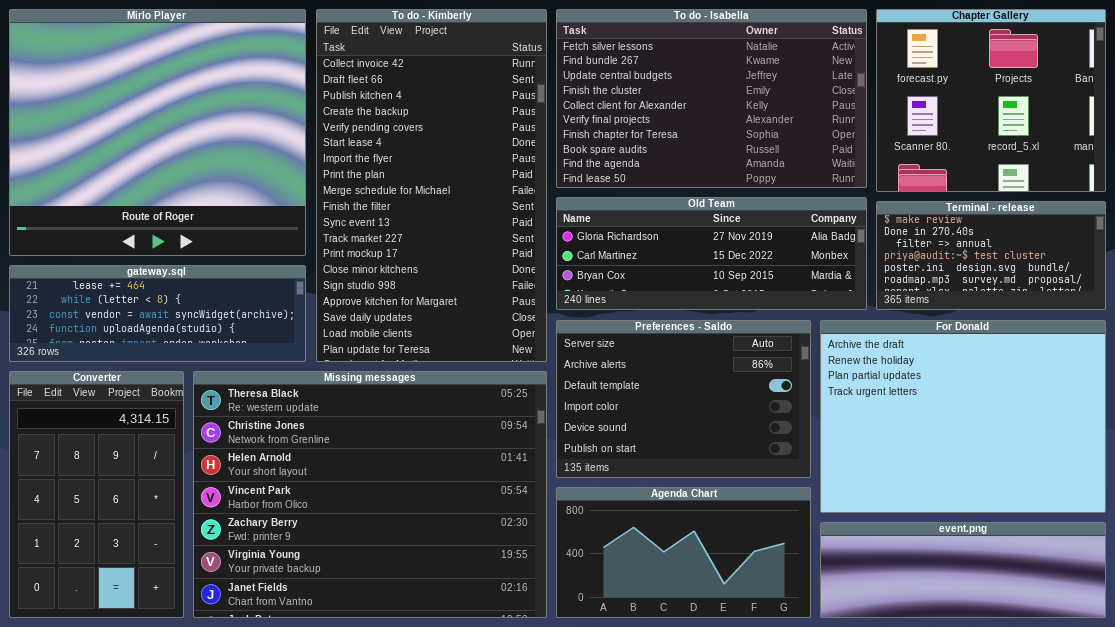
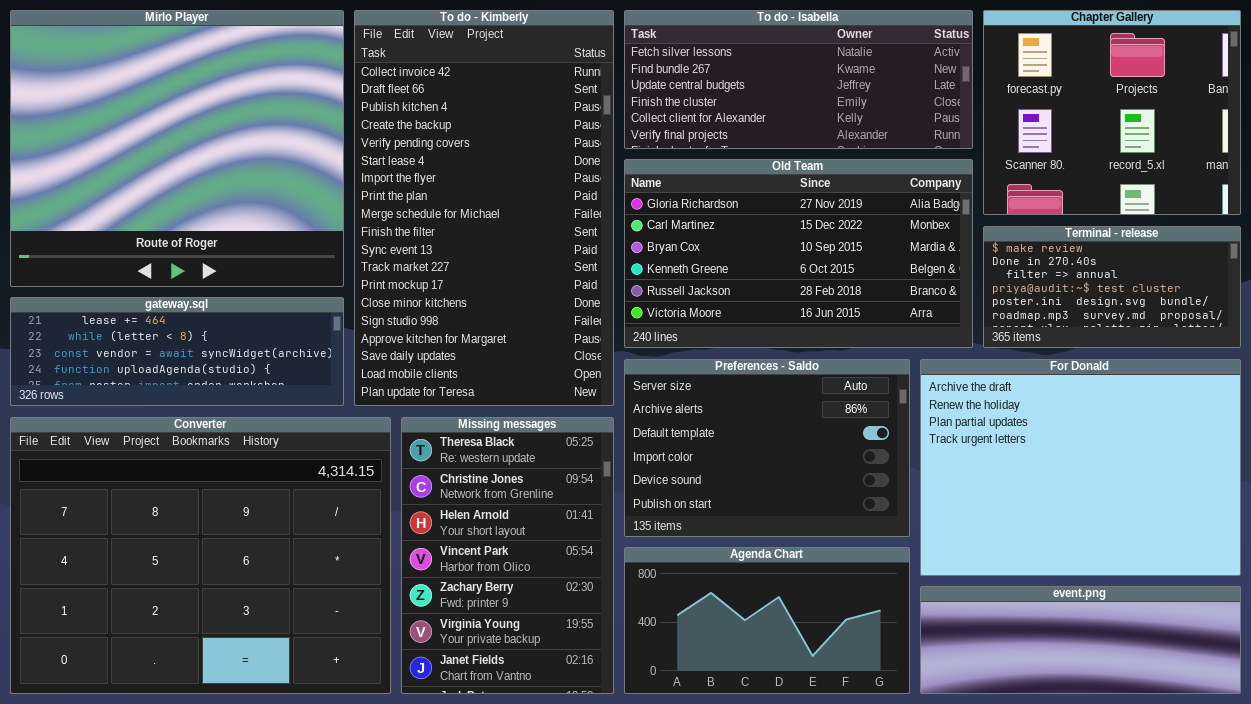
To do - Isabella: [556,9,867,188] -> [624,10,973,149], resized
Old Team: [556,197,867,310] -> [624,159,973,348], resized
Converter: [9,371,184,618] -> [10,417,391,694], resized
Missing messages: [193,371,547,618] -> [401,417,614,694], resized

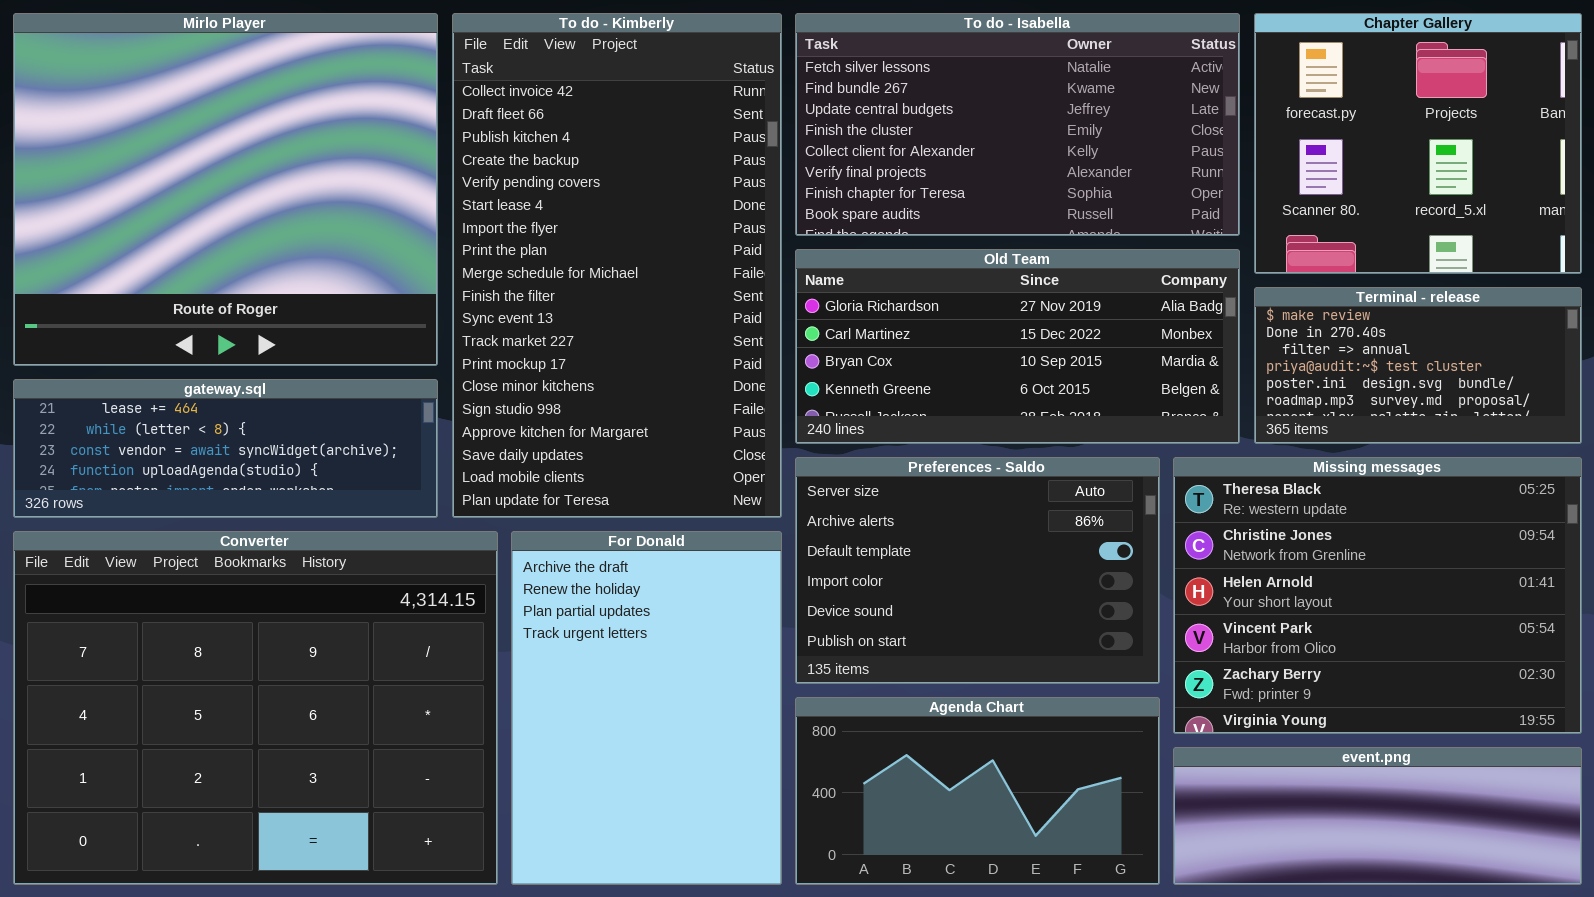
To do - Isabella: [624,10,973,149] -> [795,13,1240,236], resized
Old Team: [624,159,973,348] -> [795,249,1240,444], resized
For Donald: [920,359,1241,576] -> [511,531,782,885], moved, resized
Missing messages: [401,417,614,694] -> [1173,457,1582,734], moved, resized

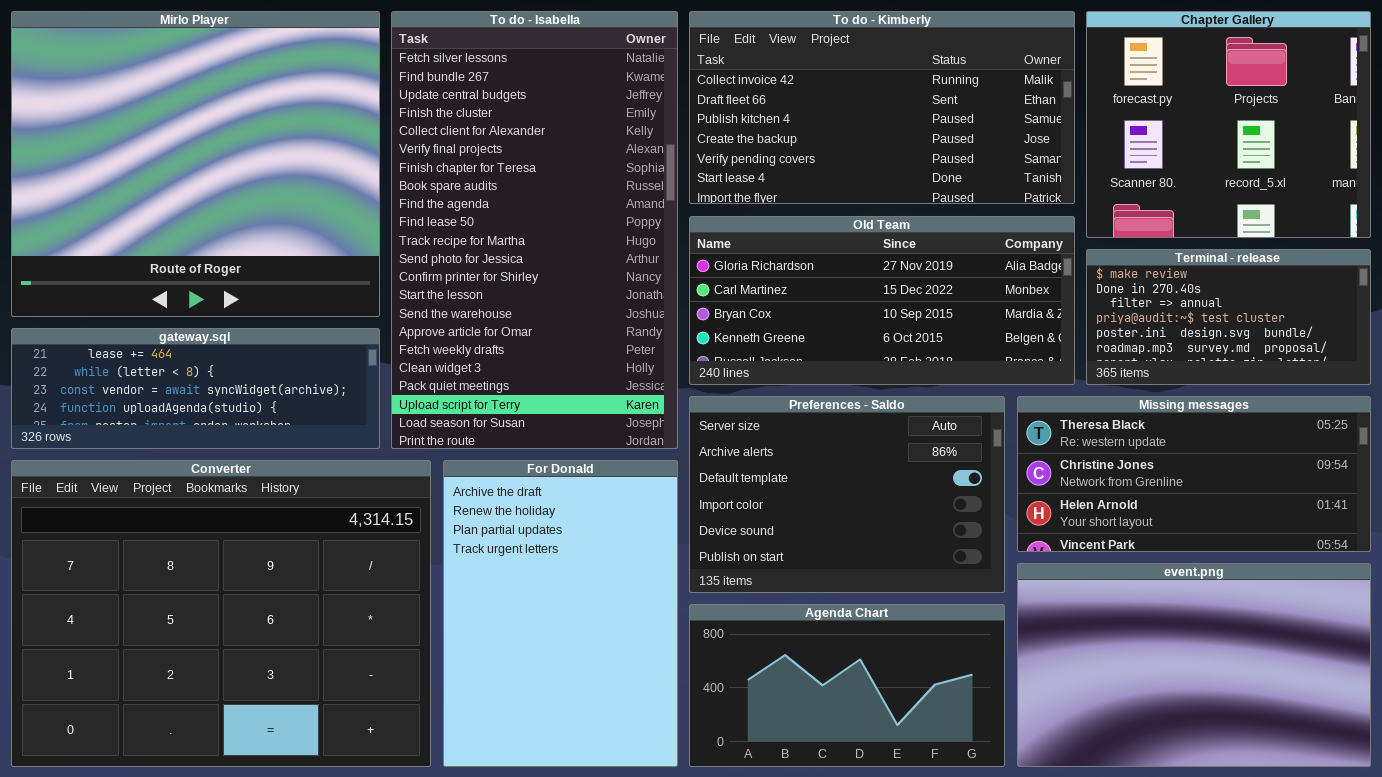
To do - Kimberly: [452,13,782,518] -> [689,11,1075,204], moved, resized
To do - Isabella: [795,13,1240,236] -> [391,11,678,449], moved, resized
Missing messages: [1173,457,1582,734] -> [1017,396,1371,552], resized
event.png: [1173,747,1582,885] -> [1017,563,1371,767], resized

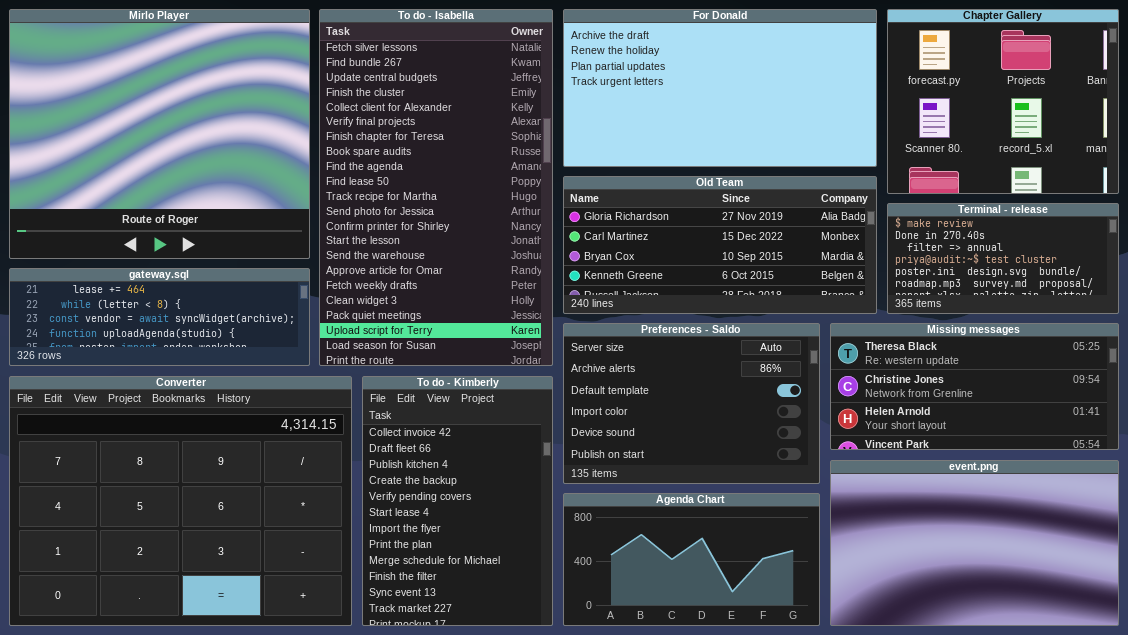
To do - Kimberly: [689,11,1075,204] -> [362,376,553,626], moved, resized
For Donald: [443,460,678,767] -> [563,9,877,167], moved, resized

